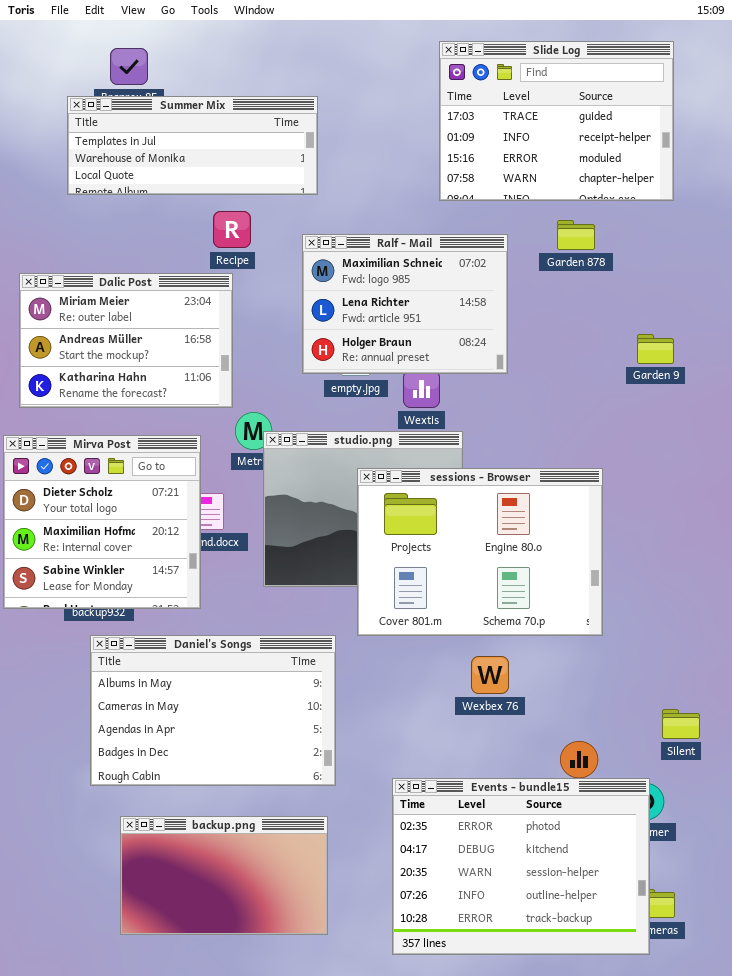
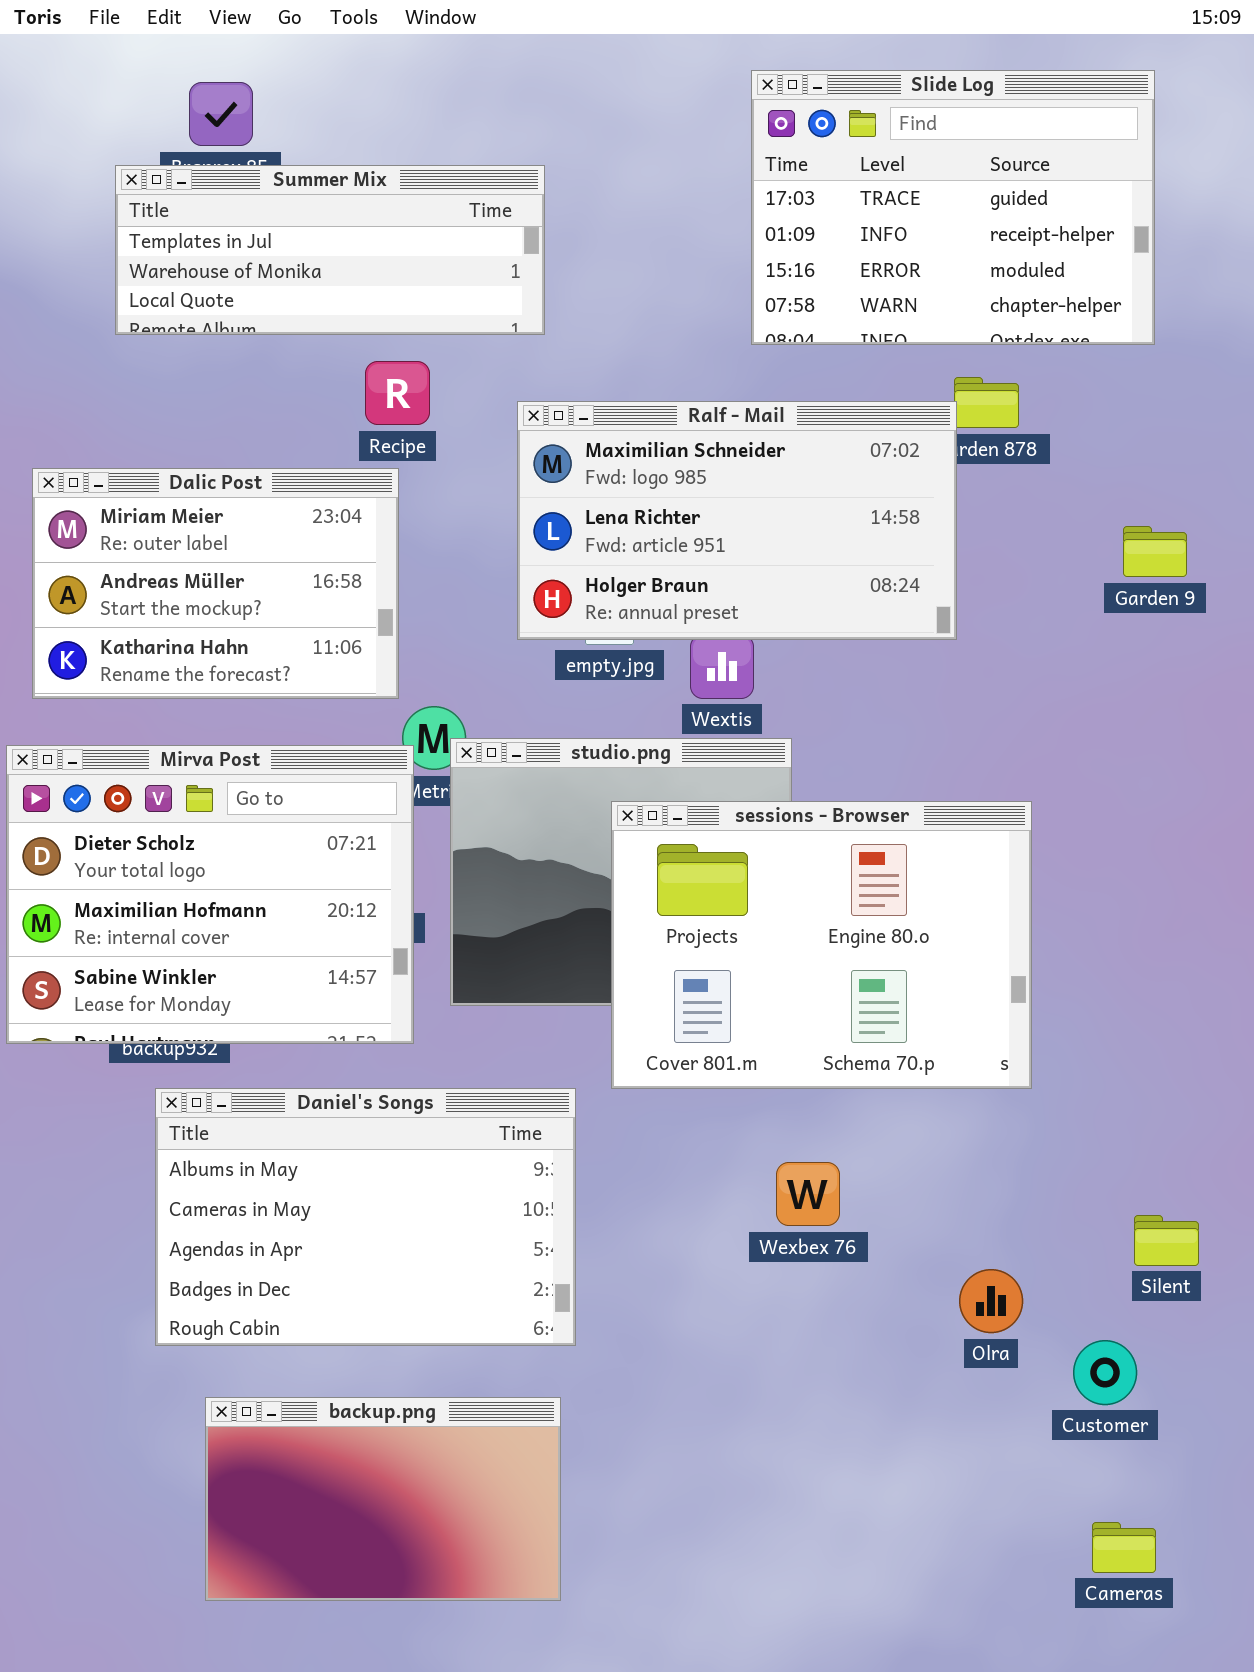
Ralf - Mail: [302,234,508,374] -> [517,401,957,640], resized
Garden 9: [637,334,674,364] -> [1123,526,1187,577], moved
Mirva Post: [3,435,201,609] -> [6,745,414,1044], resized
Wexbex 76: [471,656,509,694] -> [776,1162,840,1226], moved
Events - bundle15: [392,778,650,955] -> none, closed

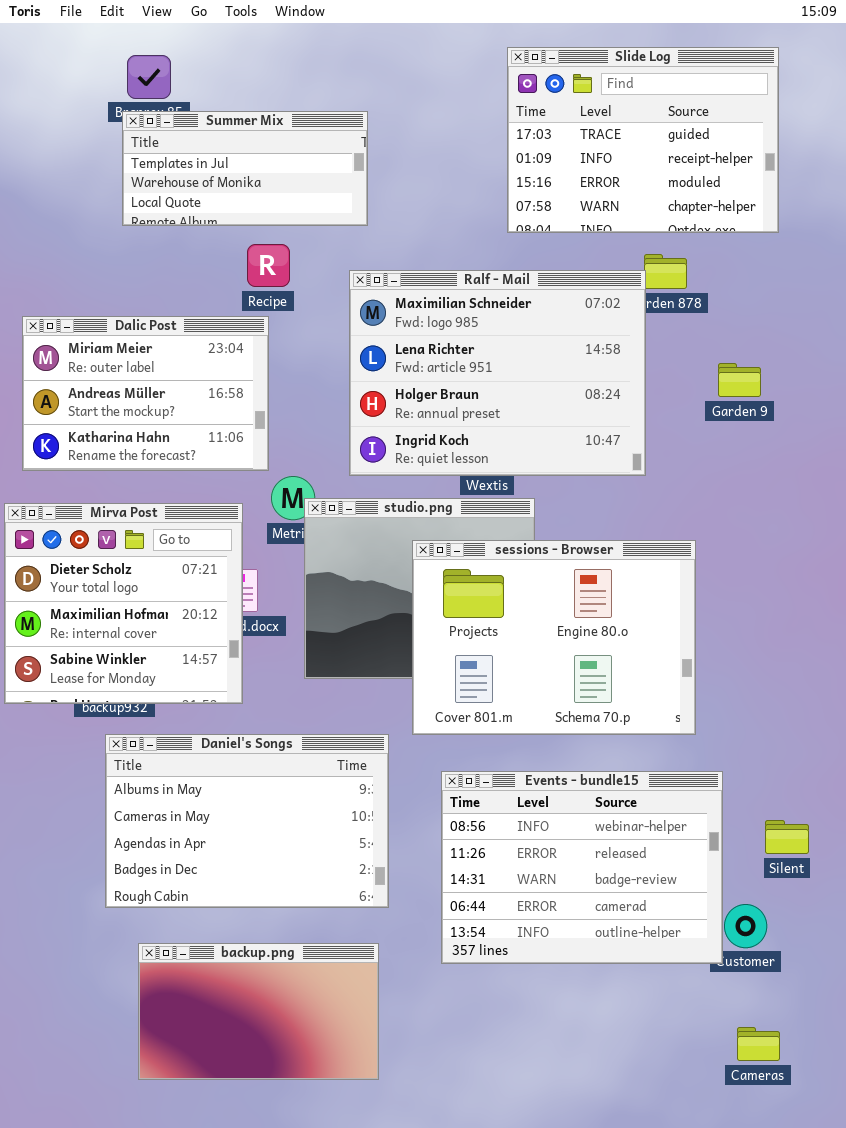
Summer Mix: [115,165,545,335] -> [122,111,368,226], resized
Ralf - Mail: [517,401,957,640] -> [349,270,646,476], resized
Garden 9: [1123,526,1187,577] -> [718,363,761,397], moved
Mirva Post: [6,745,414,1044] -> [4,503,243,704], resized
Events - bundle15: none -> [441,771,723,964], opened

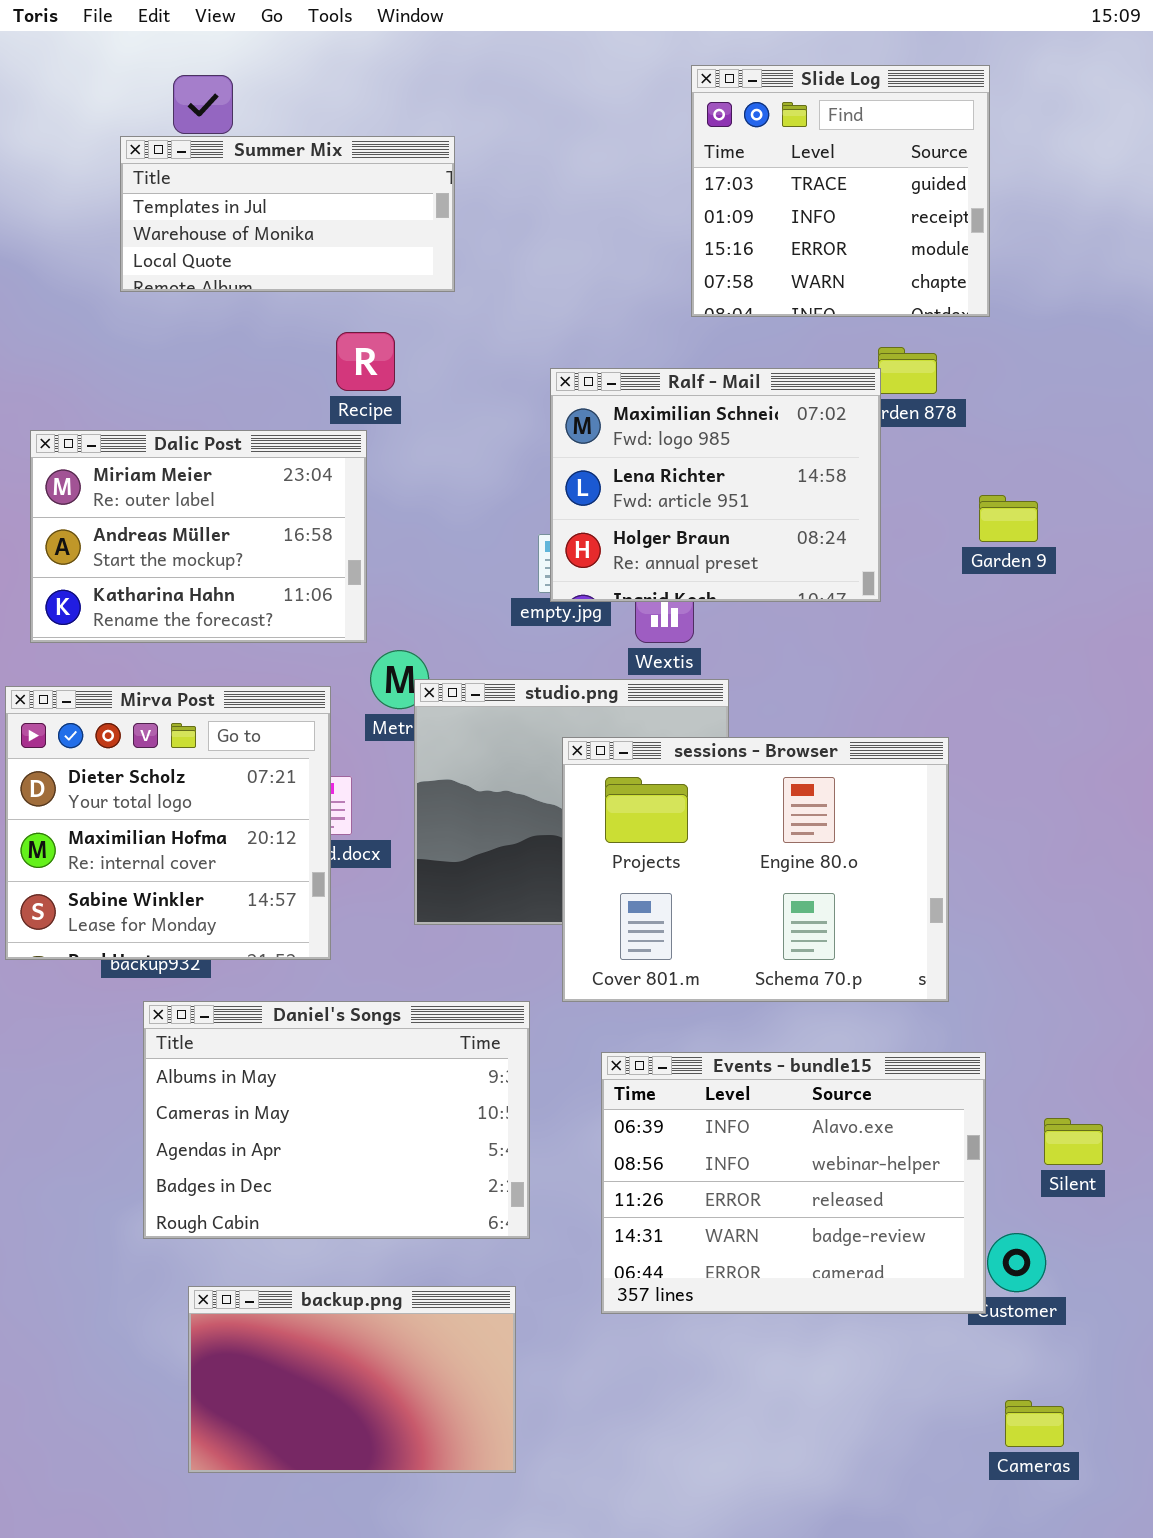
Slide Log: [507,47,779,233] -> [691,65,990,317], resized
Summer Mix: [122,111,368,226] -> [120,136,455,292], moved
Ralf - Mail: [349,270,646,476] -> [550,368,881,602], resized
Events - bundle15: [441,771,723,964] -> [601,1052,986,1314], scrolled up 1 row

